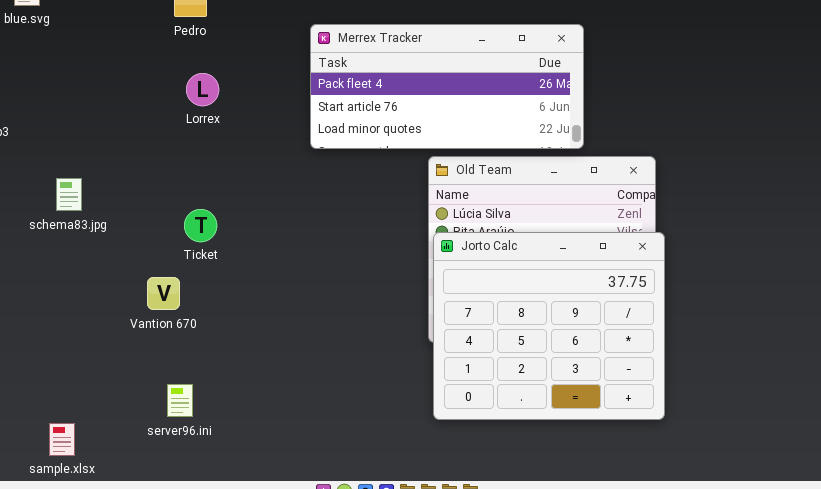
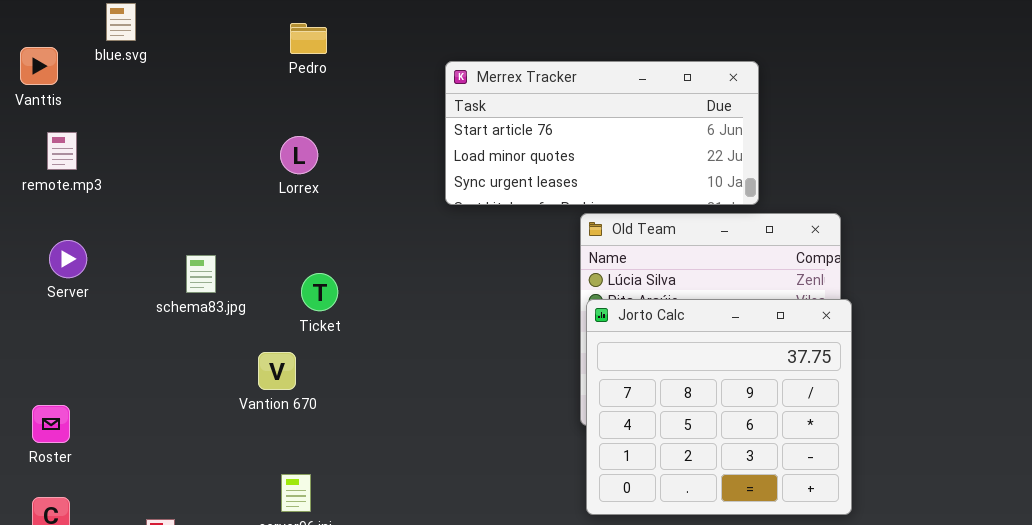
Merrex Tracker: [310,24,584,149] -> [445,61,759,205], scrolled down 1 row
Lorrex: [186,73,219,106] -> [280,136,318,174], moved
schema83.jpg: [56,178,82,211] -> [186,255,216,293], moved

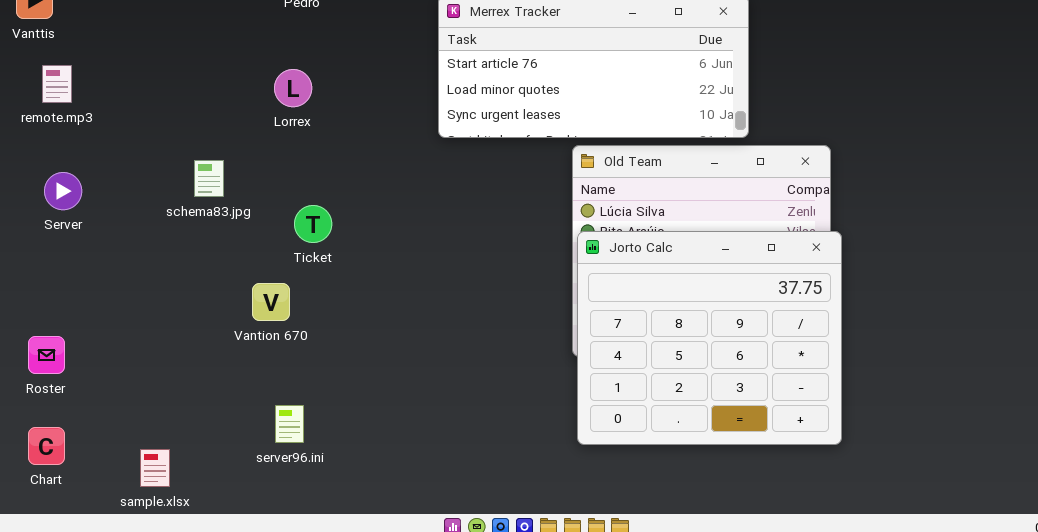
schema83.jpg: [186,255,216,293] -> [194,160,224,197], moved

